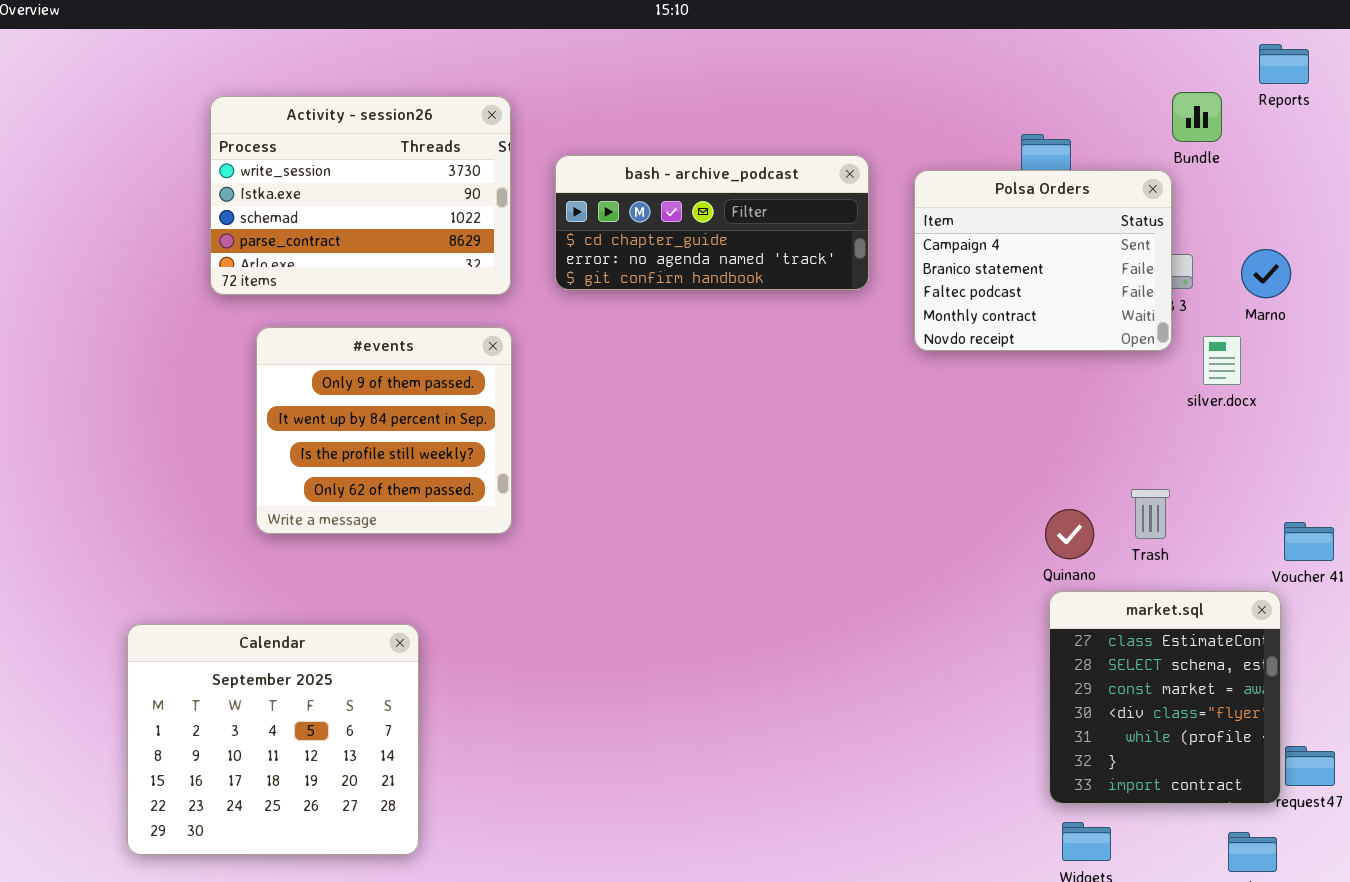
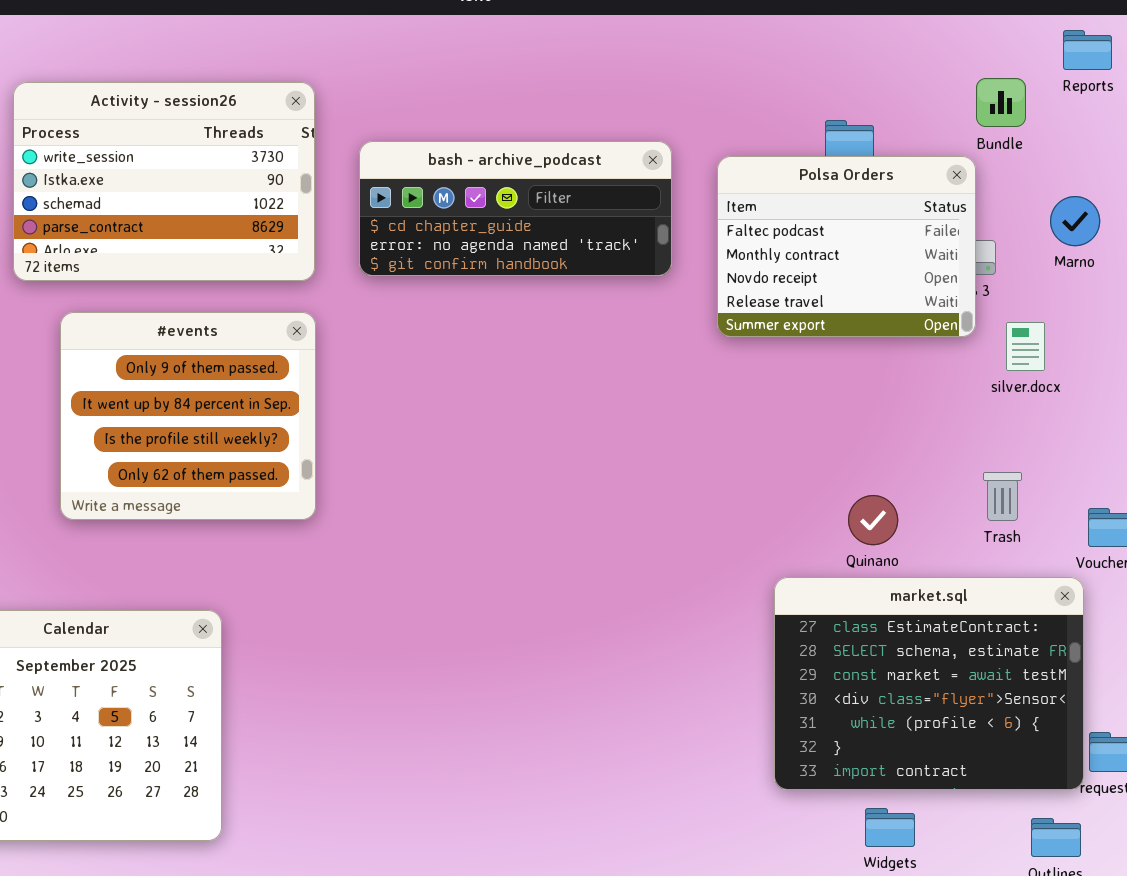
Polsa Orders: [914,170,1172,351] -> [717,156,976,337], scrolled down 2 rows
Marno: [1241,249,1291,298] -> [1050,196,1100,246], moved
Trash: [1131,489,1170,539] -> [983,472,1022,521], moved
market.sql: [1049,591,1281,804] -> [774,577,1084,790], resized

